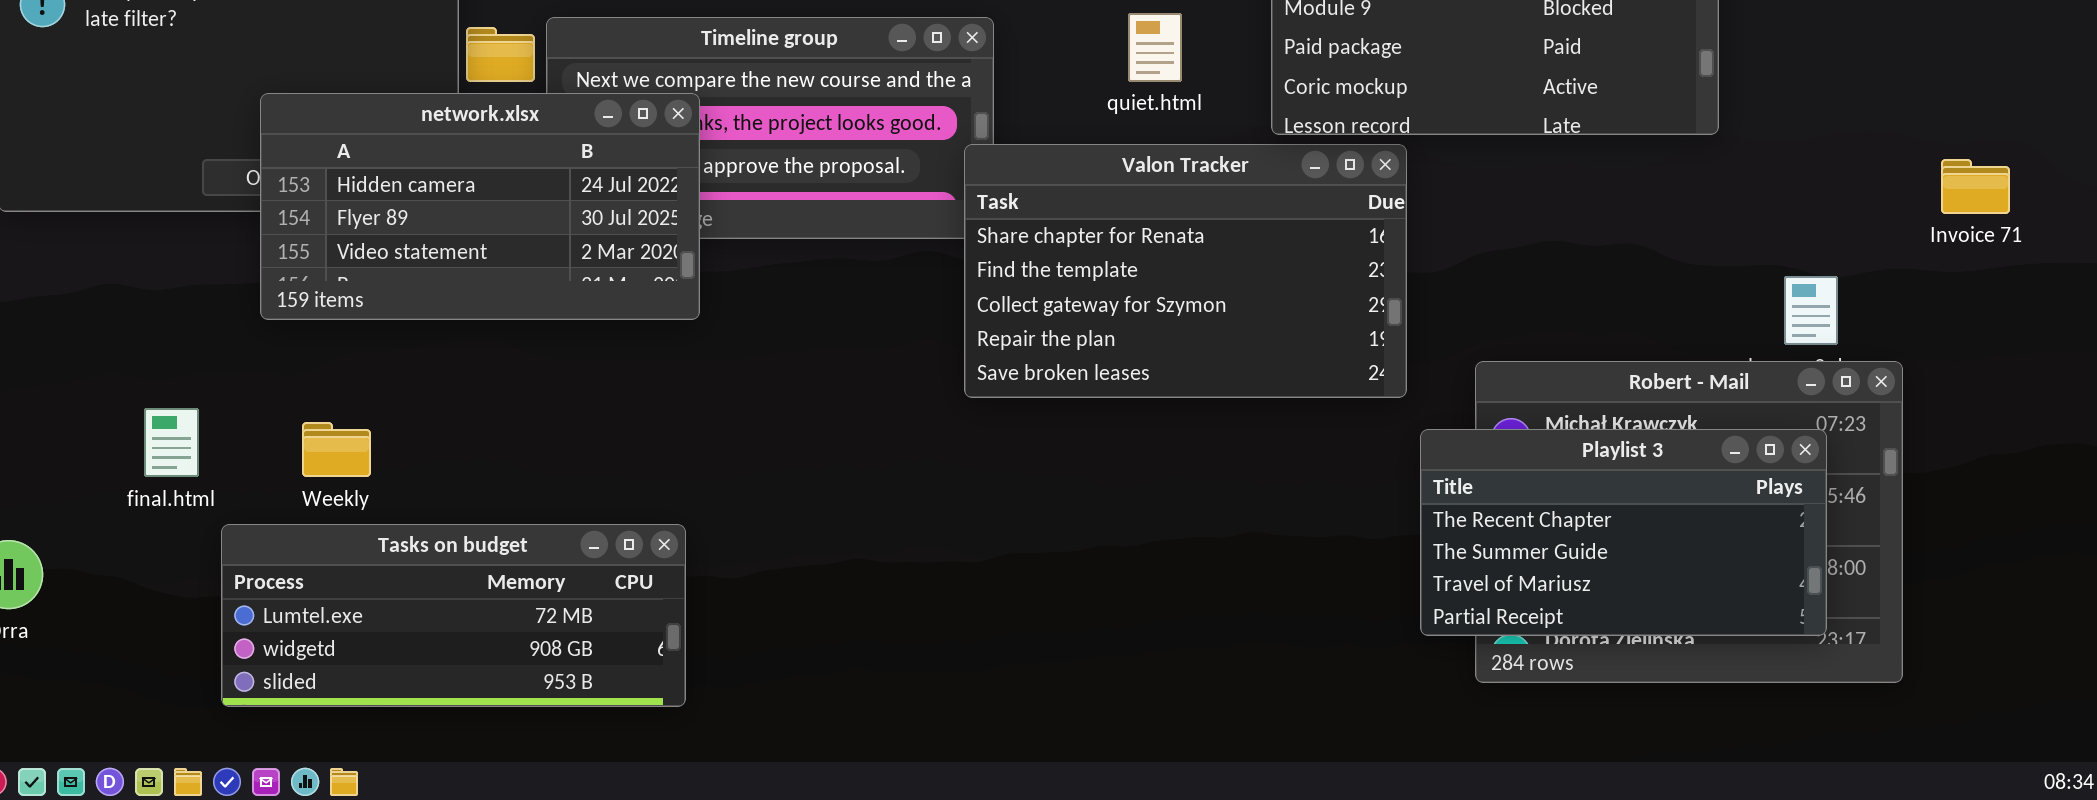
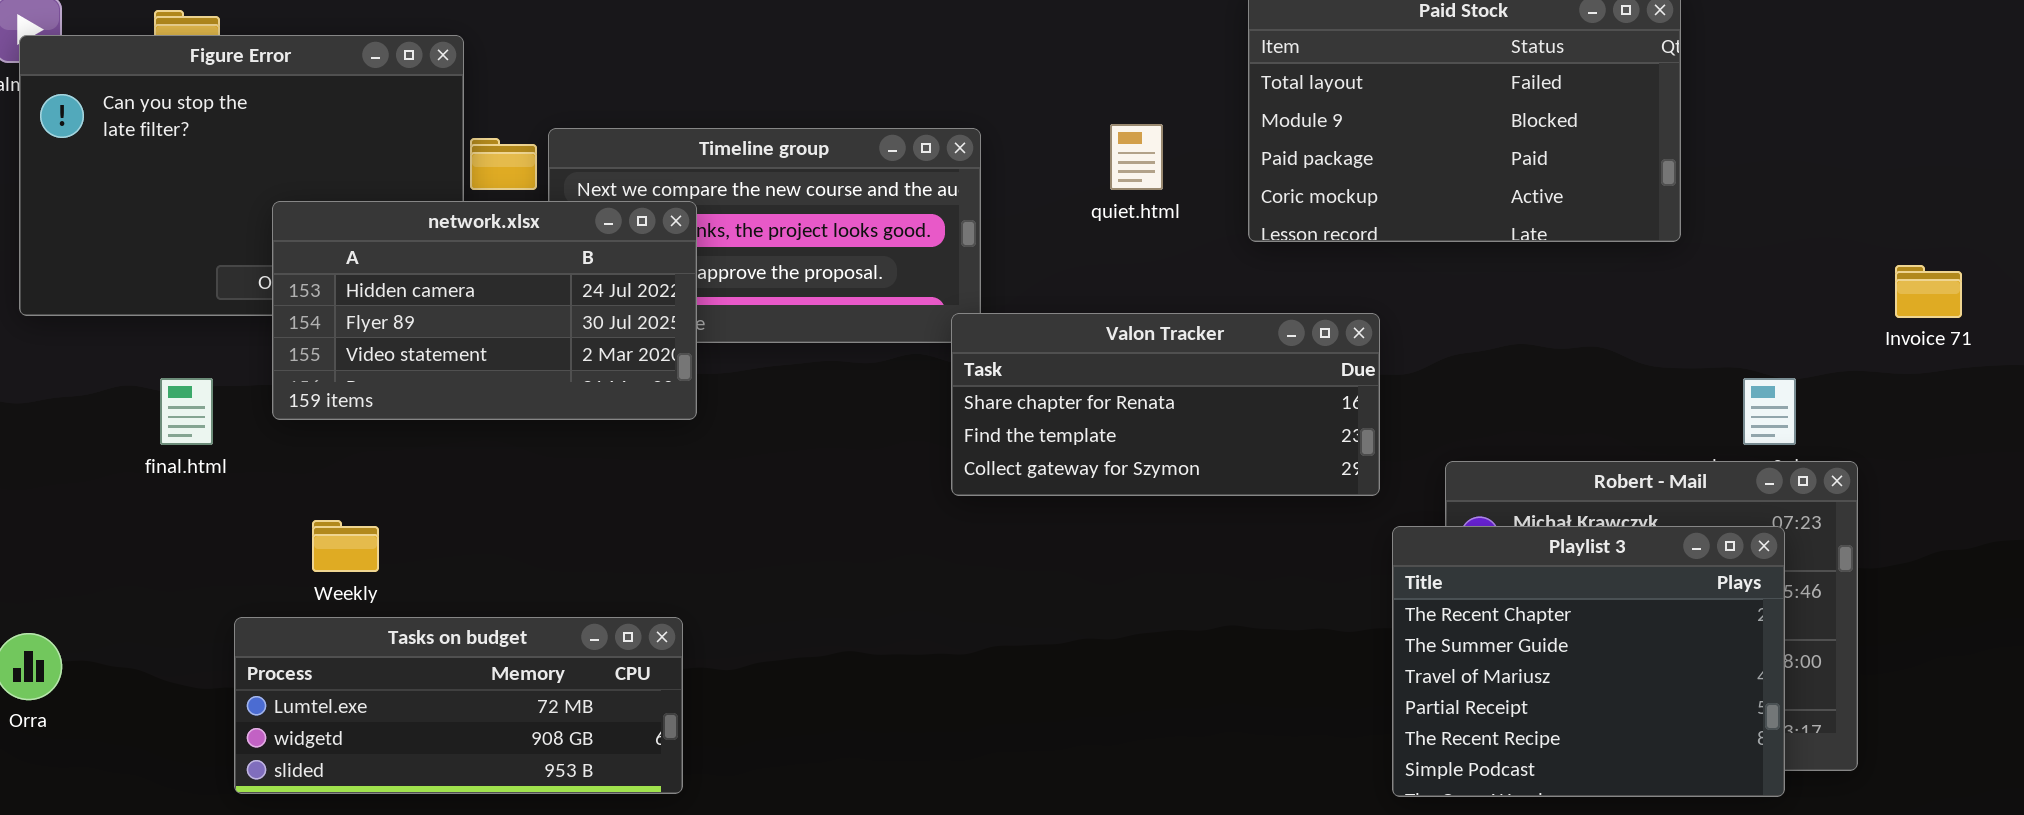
Valon Tracker: [964,144,1407,398] -> [951,313,1380,496], resized
final.html: [144,408,199,477] -> [160,378,213,445], moved
Playlist 3: [1420,429,1827,636] -> [1392,526,1785,797], resized

